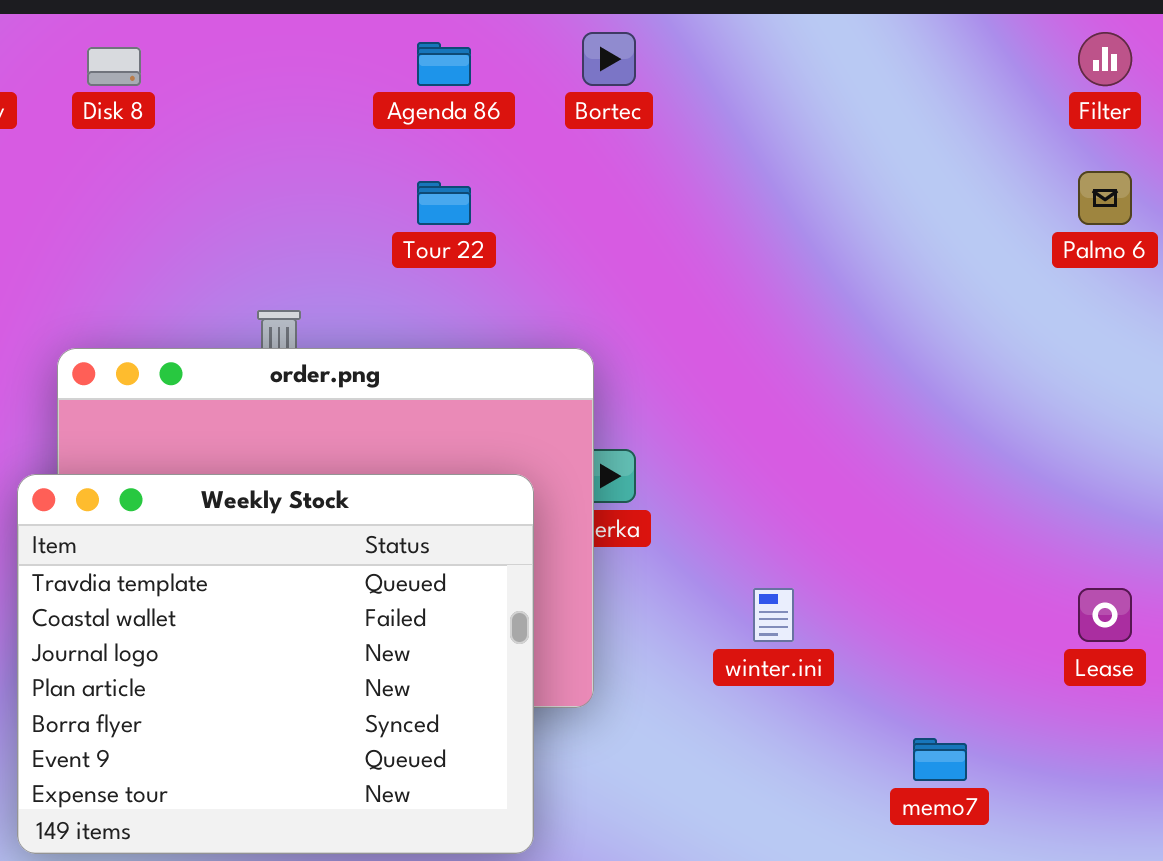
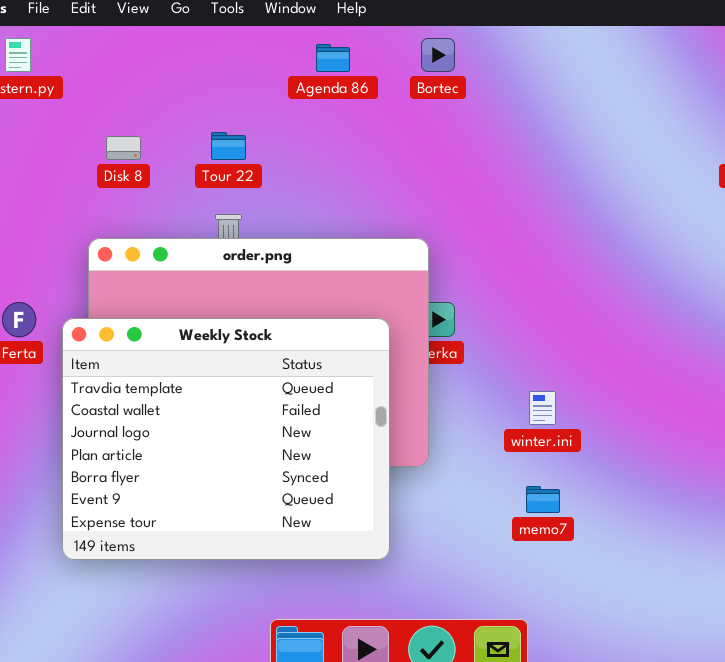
Disk 8: [87,47,141,86] -> [106,136,141,160], moved
Tour 22: [417,181,471,225] -> [211,132,246,160], moved
memo7: [913,738,967,781] -> [526,486,560,513], moved

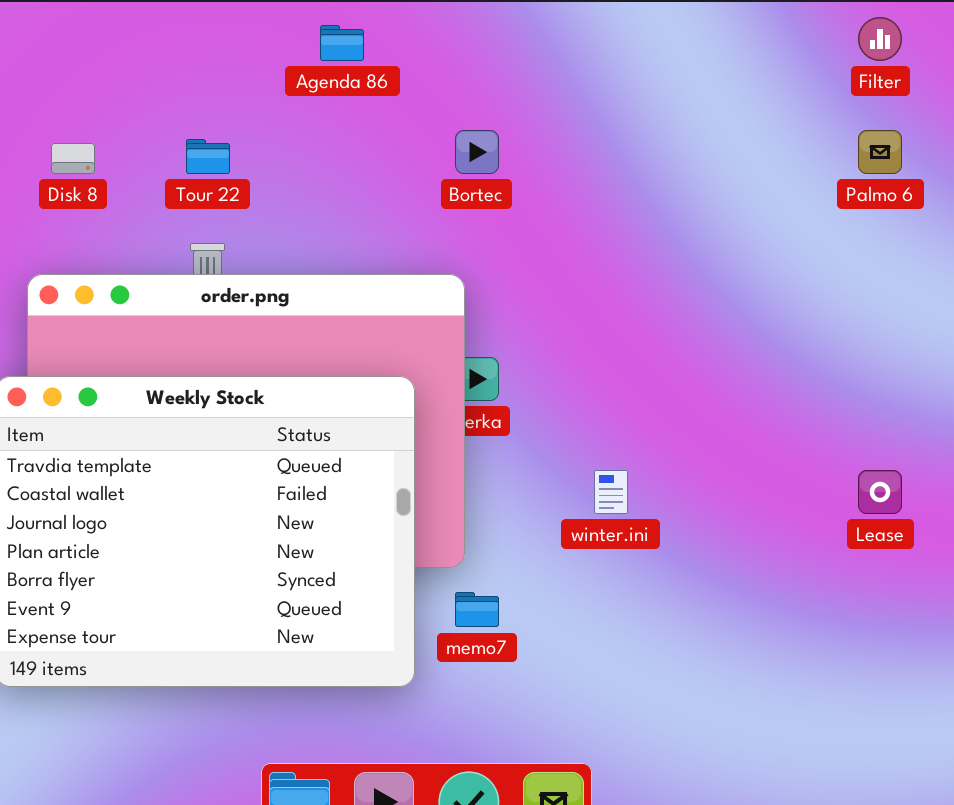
Bortec: [421,38,455,72] -> [455,130,499,174], moved
memo7: [526,486,560,513] -> [455,592,499,627], moved

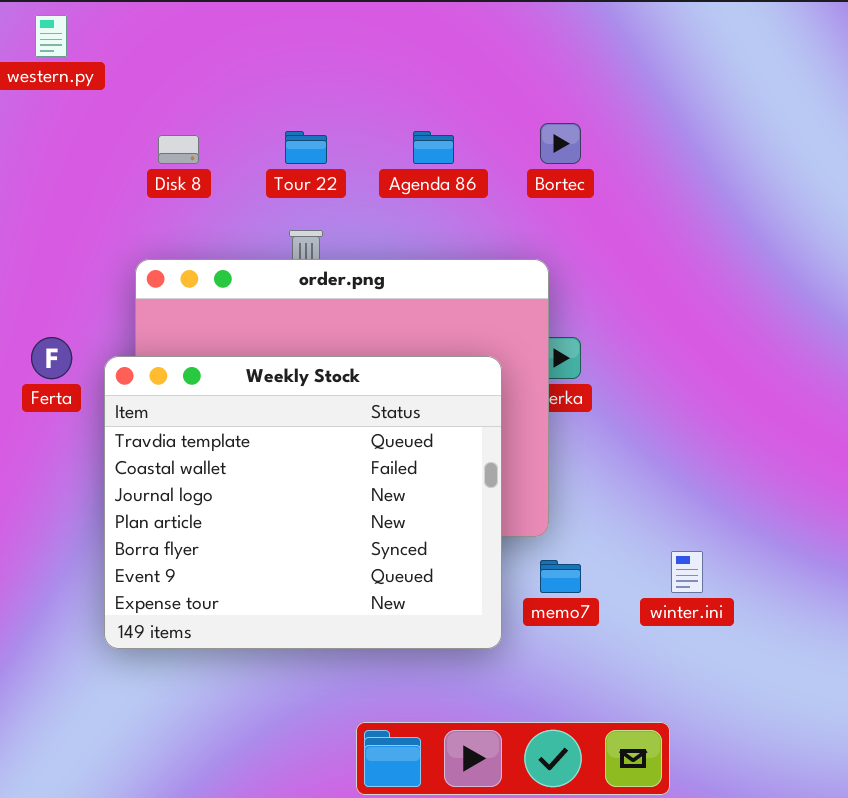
Agenda 86: [320,25,364,61] -> [413,131,454,164], moved
winter.ini: [594,470,628,514] -> [671,551,703,593], moved

